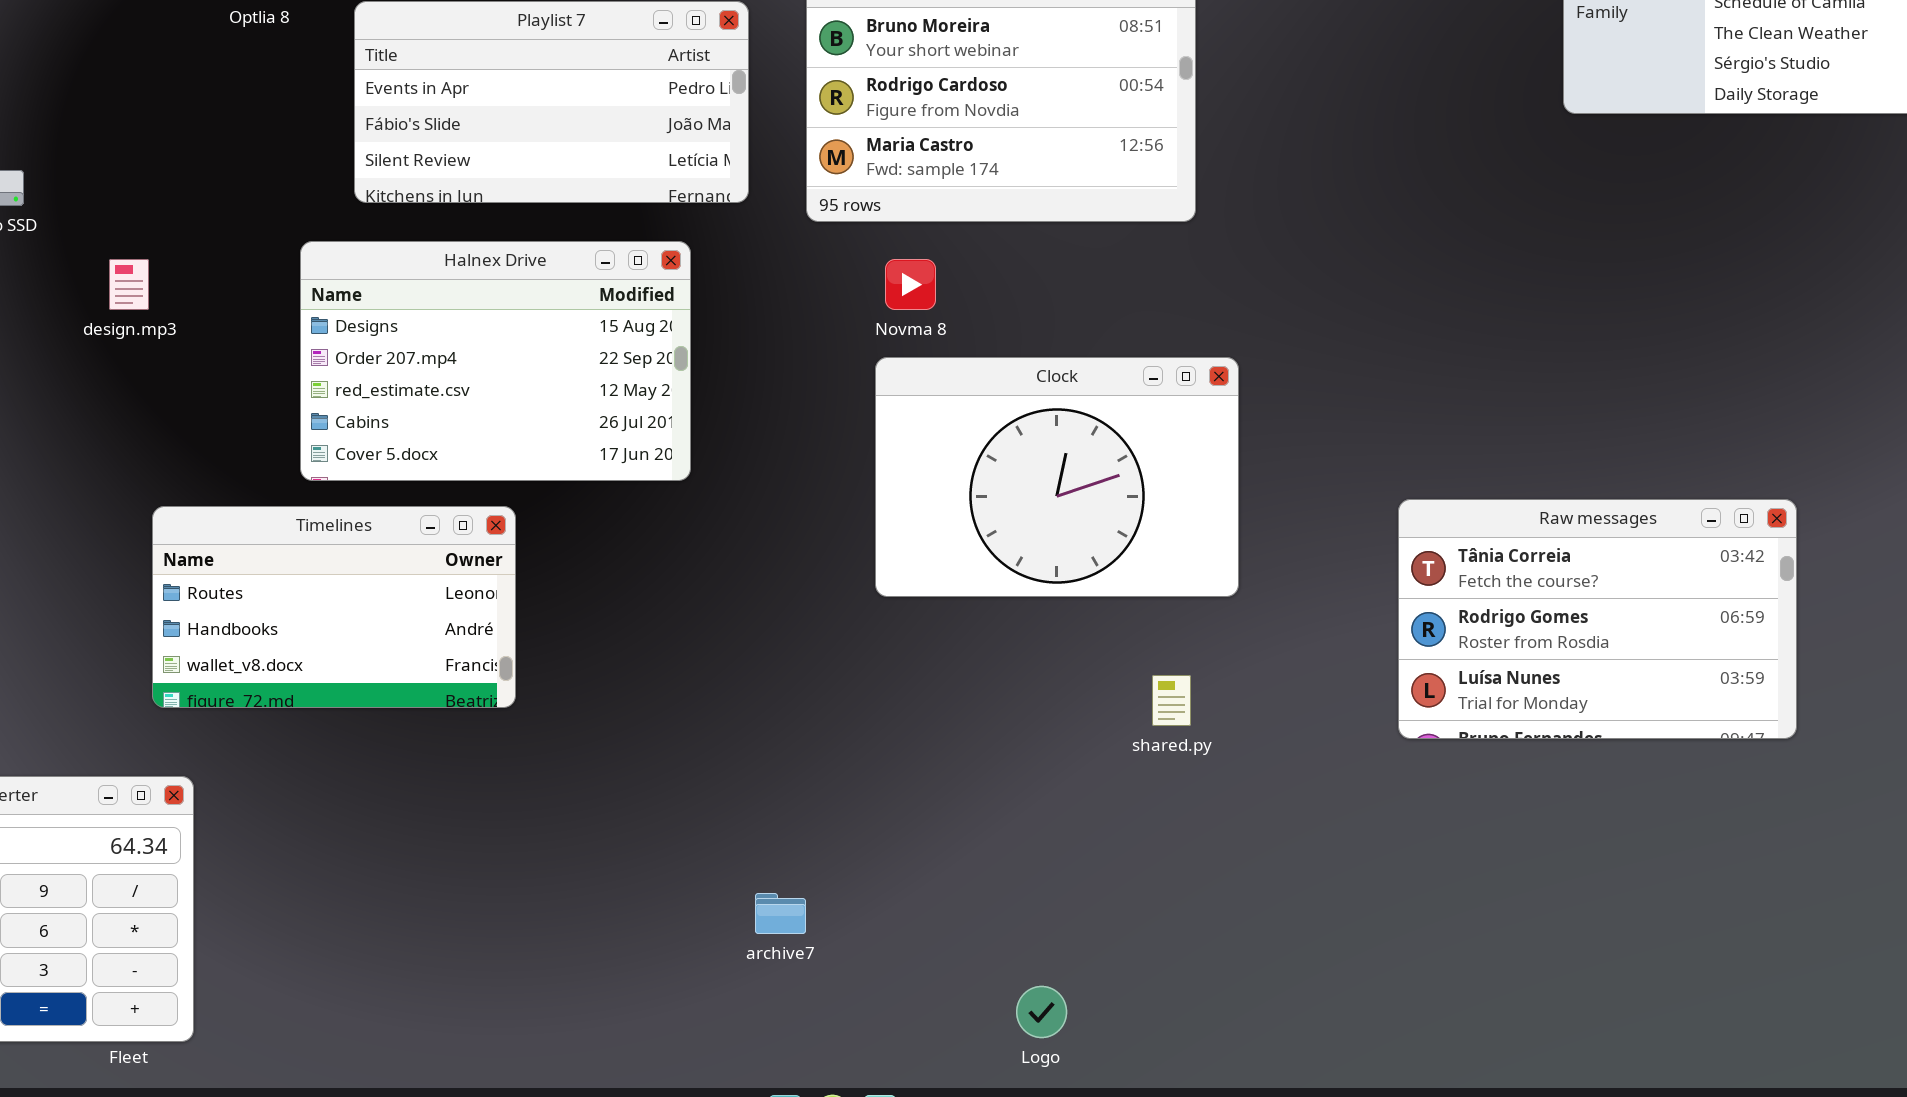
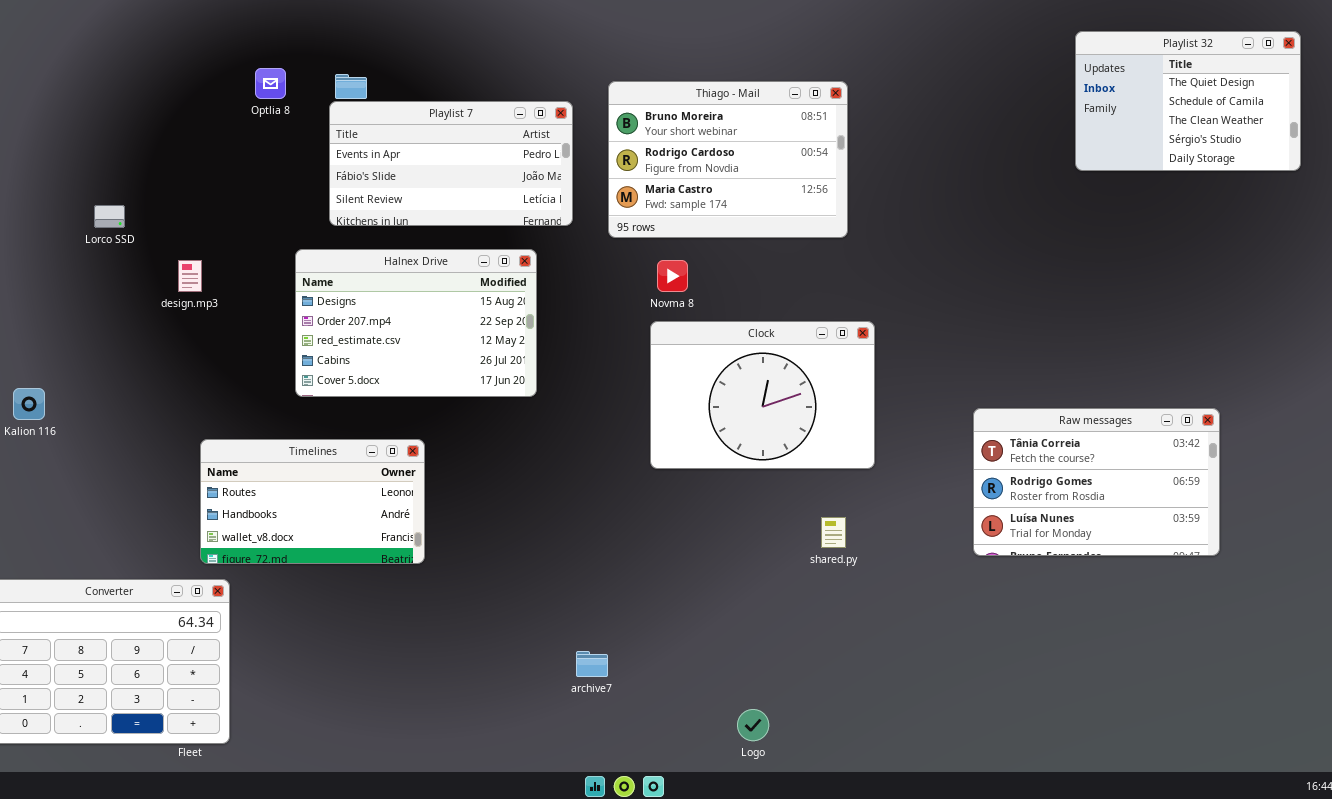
Timelines: [152,506,516,708] -> [200,439,425,564], moved

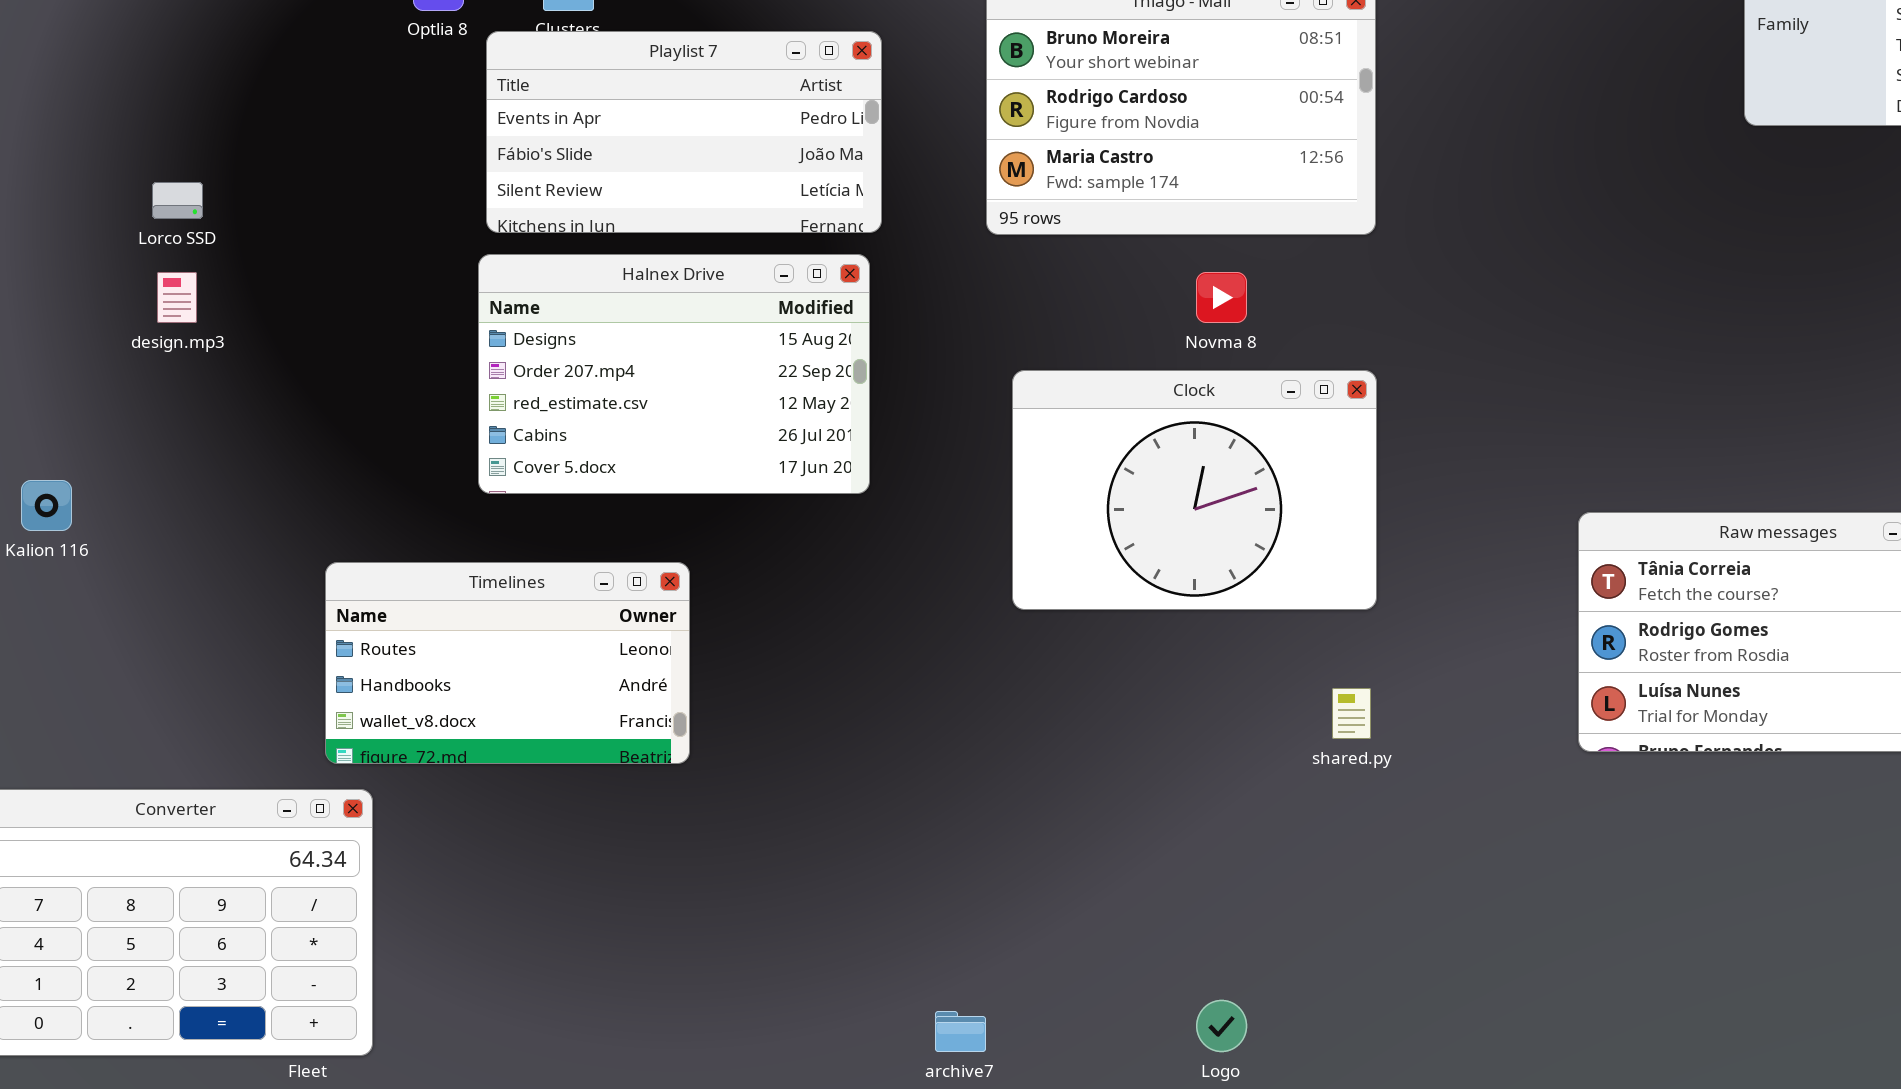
Playlist 7: [329,101,573,226] -> [486,31,882,233], moved
design.mp3: [178,260,202,292] -> [157,272,197,323], moved
Novma 8: [657,260,688,292] -> [1196,272,1247,323], moved
Clock: [650,321,875,469] -> [1012,370,1377,610], moved
archive7: [576,651,608,677] -> [935,1011,986,1052], moved

